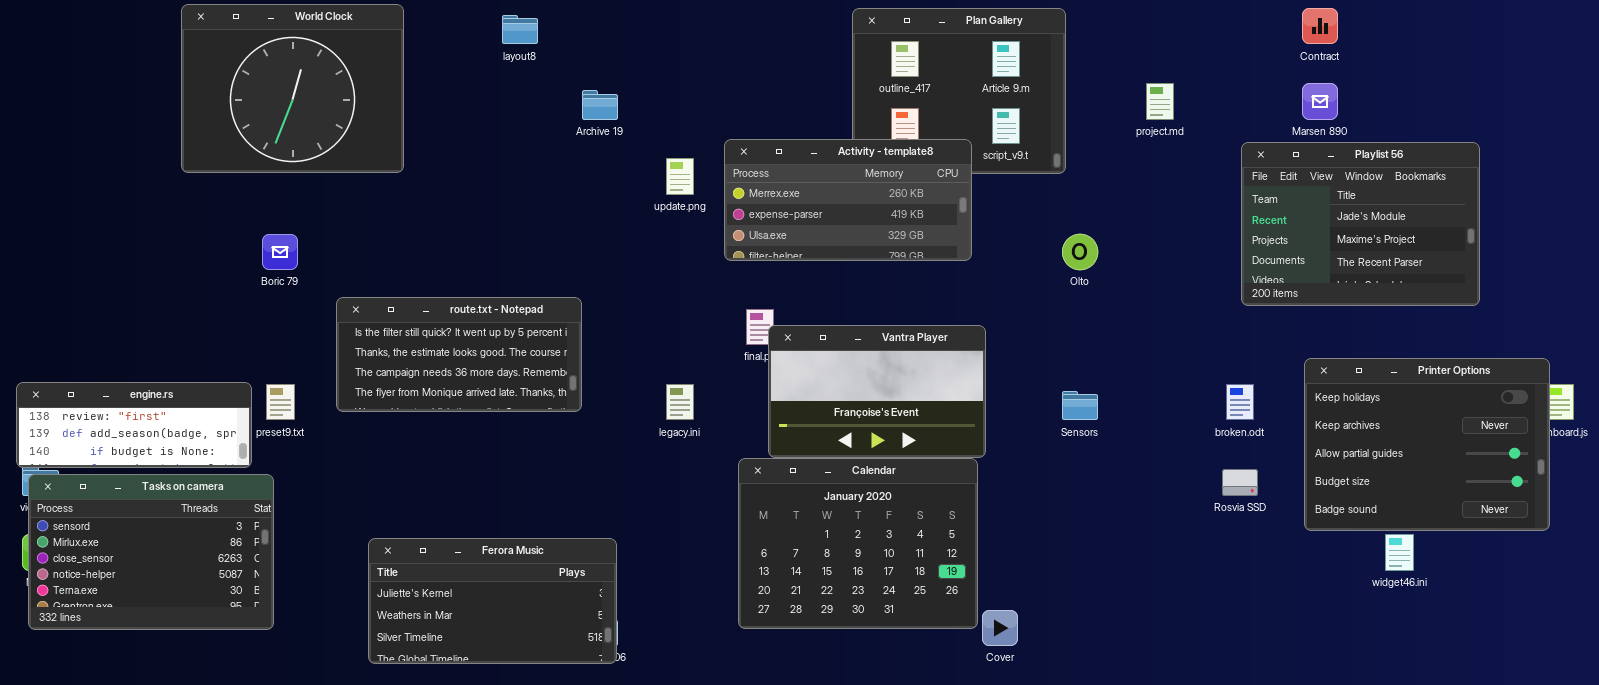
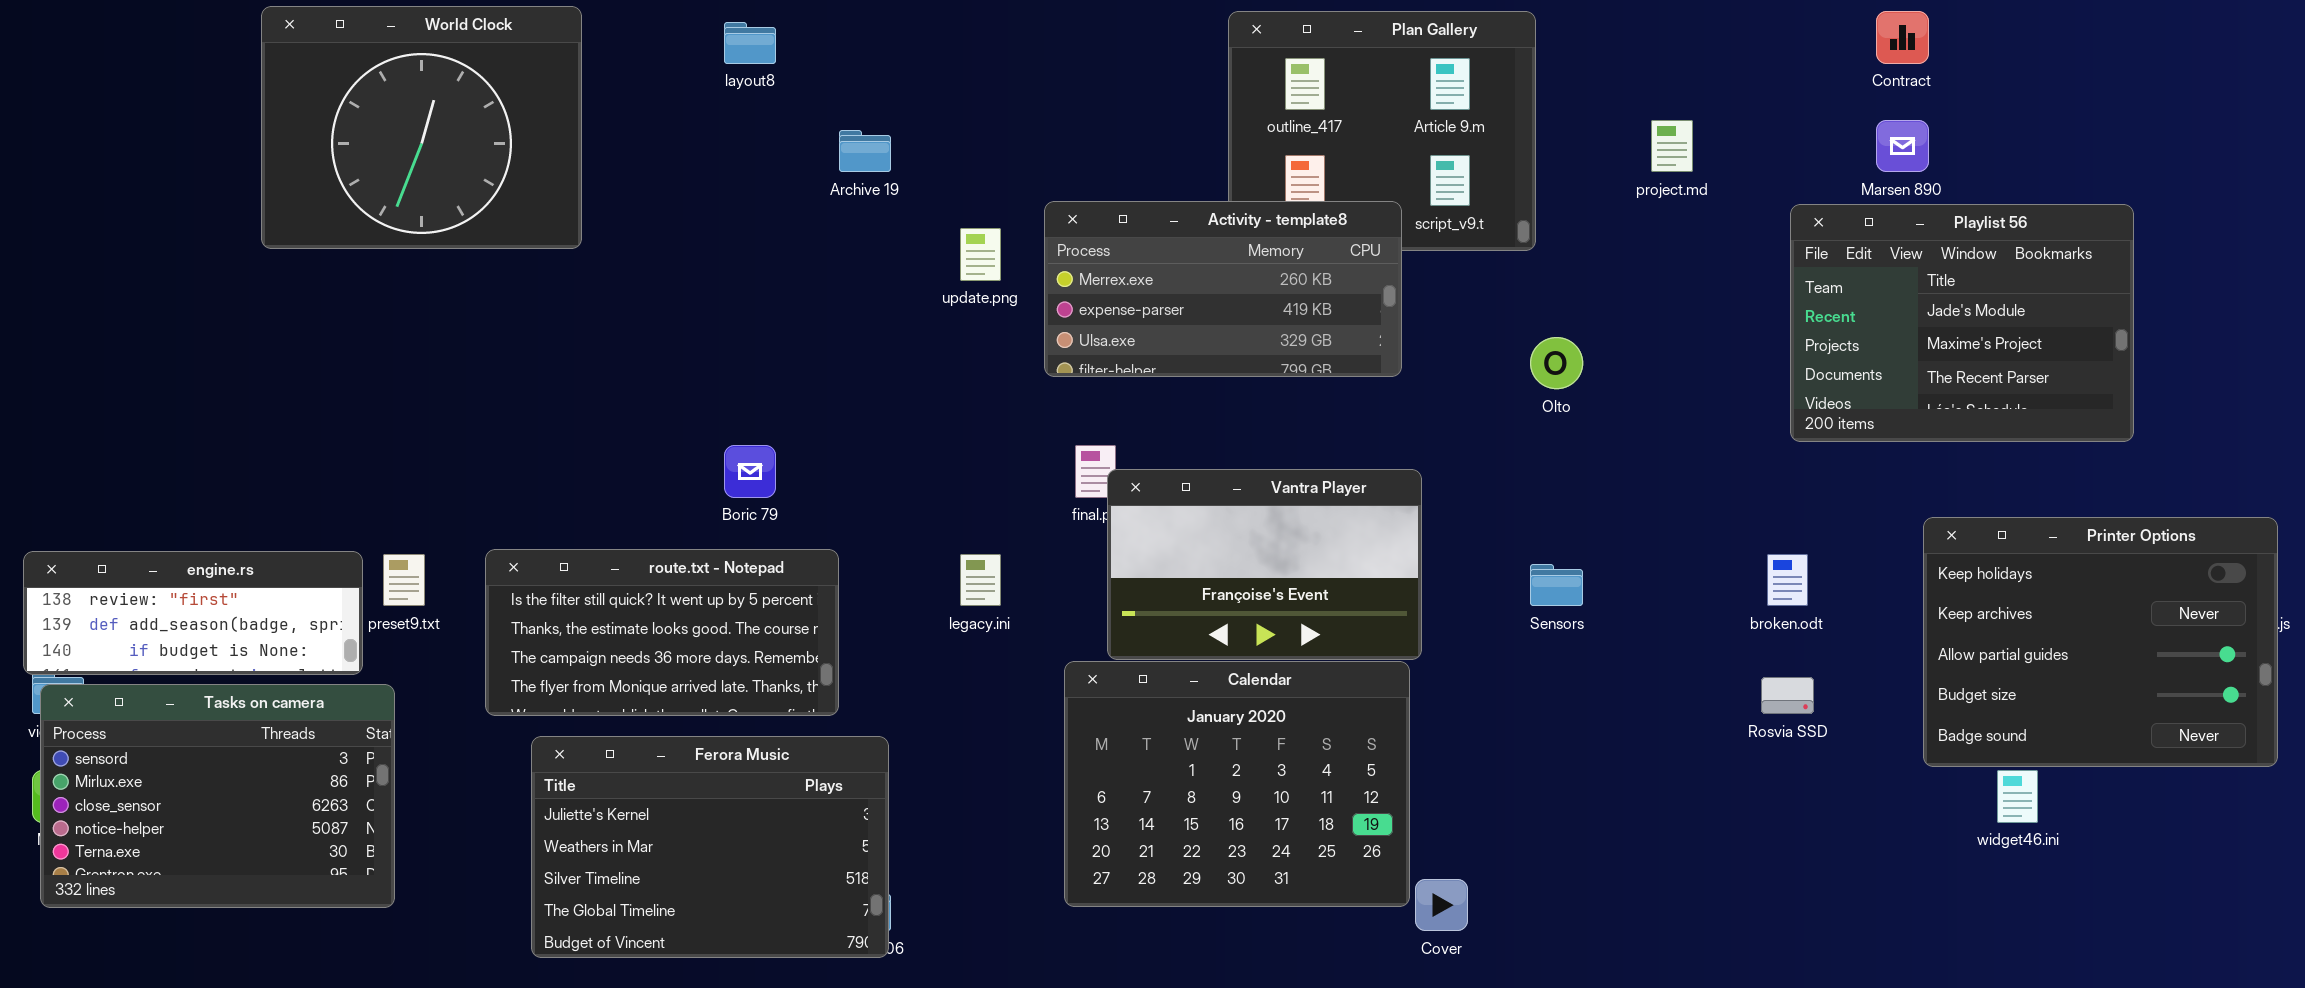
Boric 79: [262,234,298,270] -> [724,445,776,498], moved
route.txt - Notepad: [336,297,582,412] -> [485,549,839,716], moved
Printer Options: [1304,358,1550,531] -> [1923,517,2278,767], moved
Ferora Music: [368,538,617,664] -> [531,736,889,958], resized

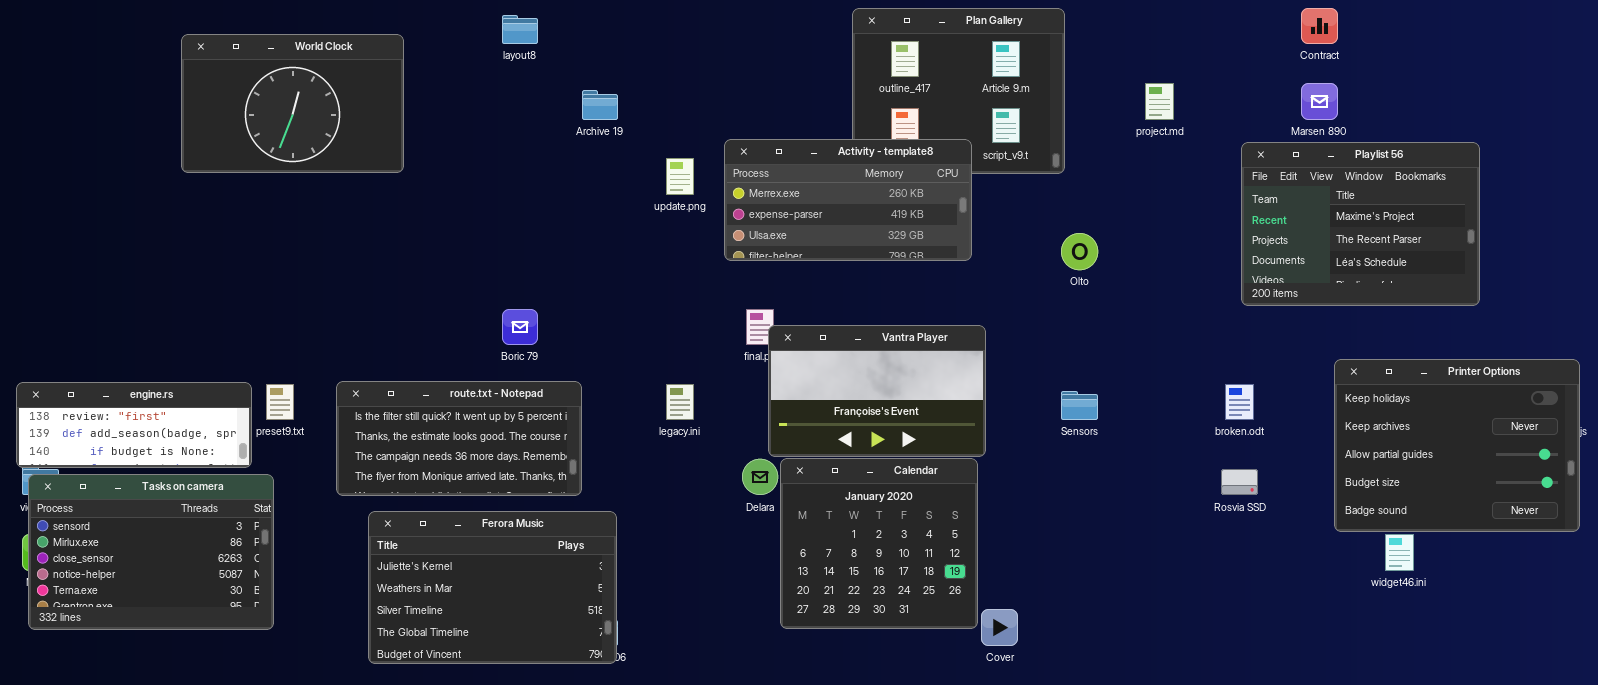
World Clock: [261,6,582,249] -> [181,34,404,173], resized
Playlist 56: [1790,204,2134,442] -> [1241,142,1480,306], scrolled down 1 row
Calendar: [1064,661,1410,907] -> [780,458,978,629], resized

